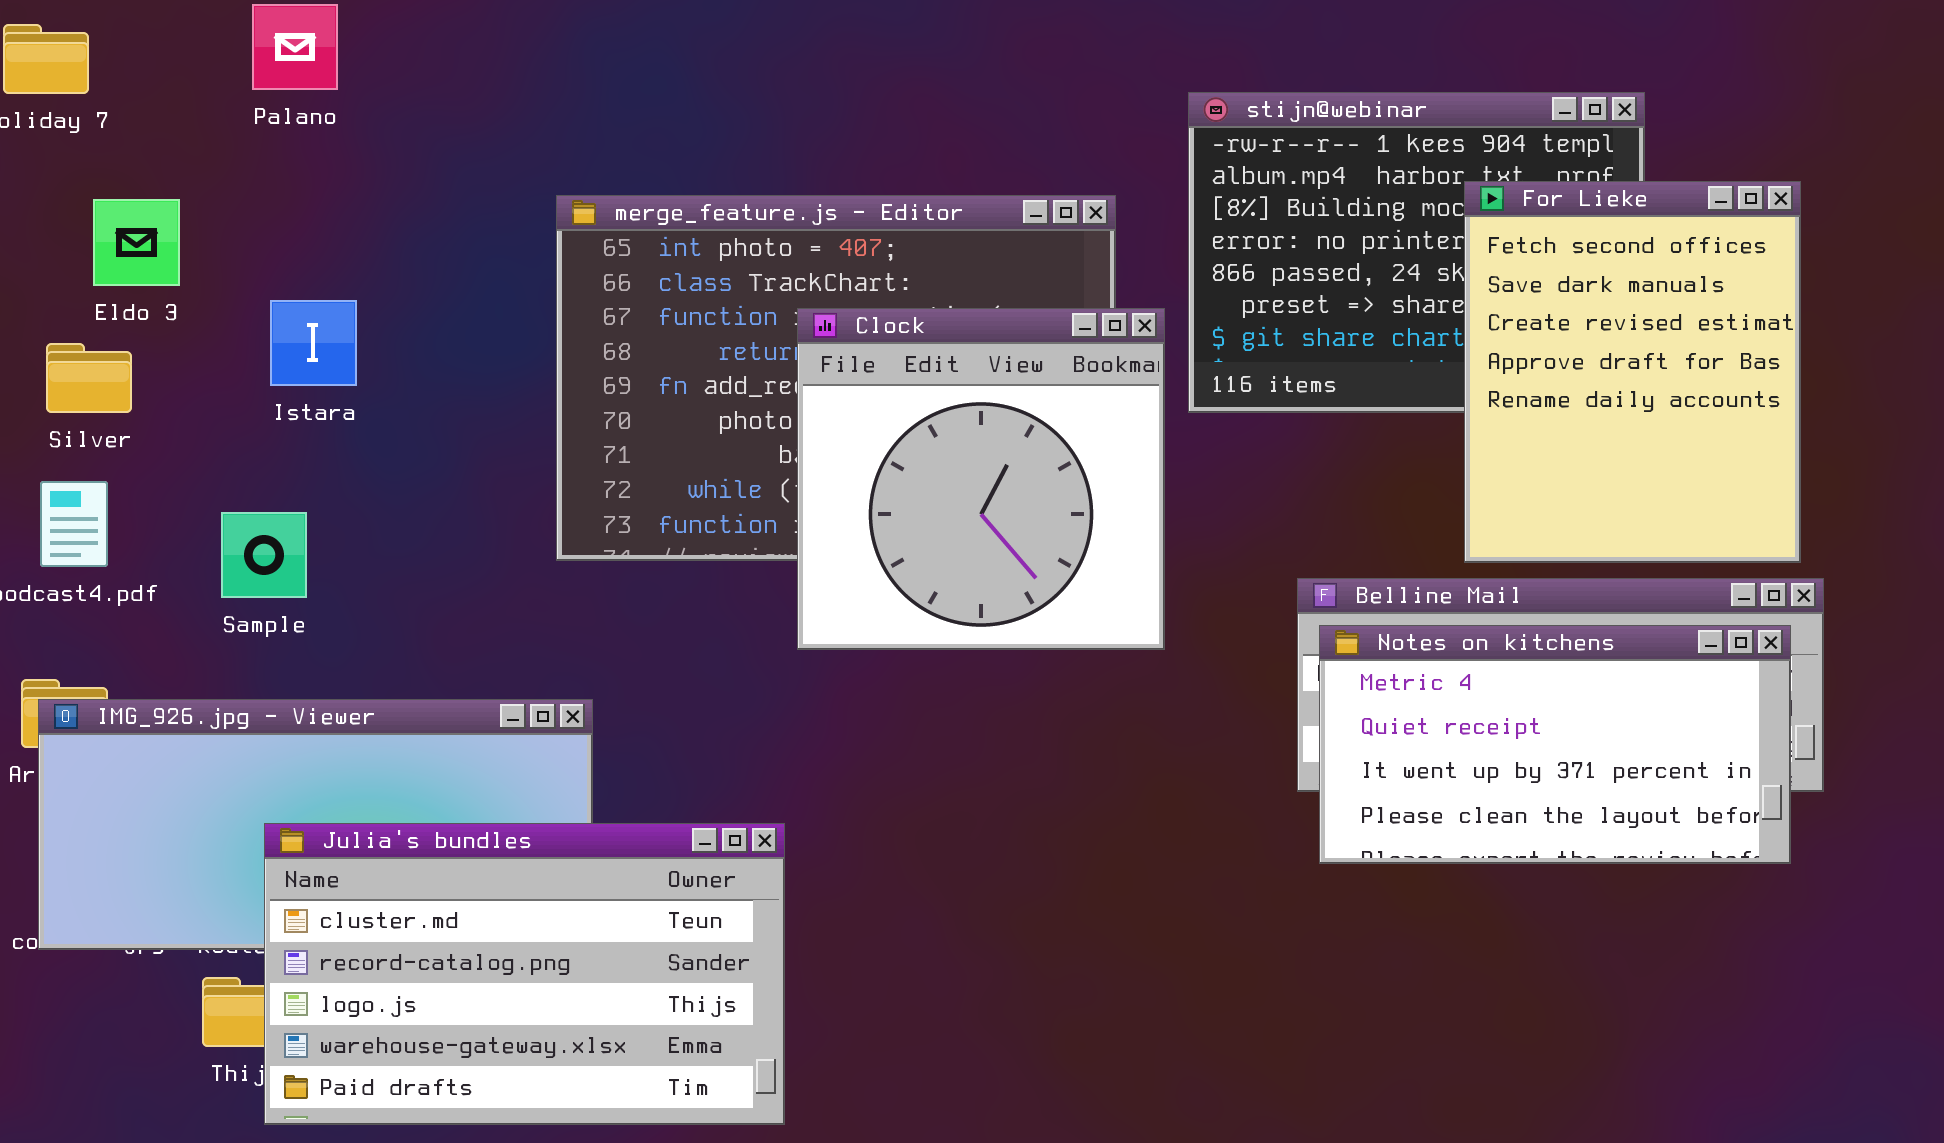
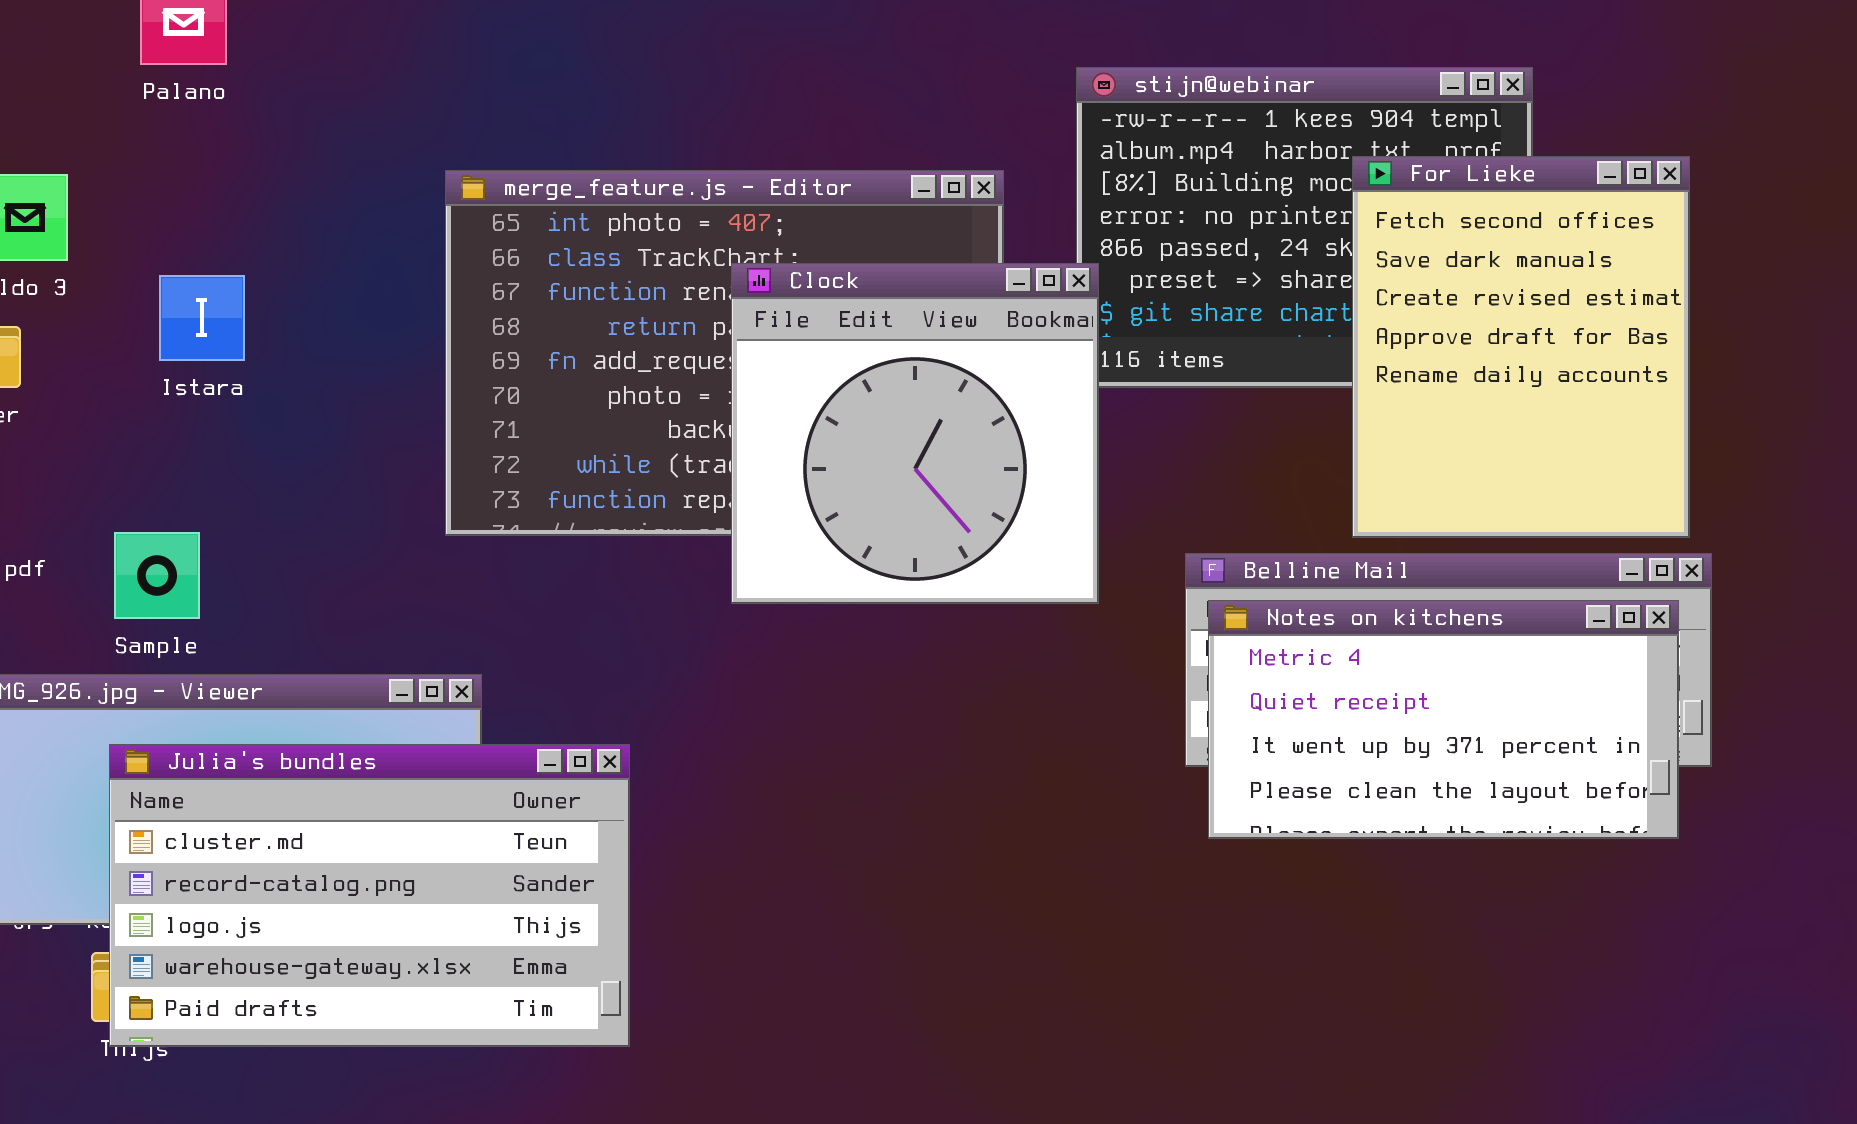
Clock: [797,308,1165,650] -> [731,263,1099,604], moved
Sample: [221,512,307,598] -> [114,532,200,619], moved
Julia's bundles: [264,823,785,1125] -> [109,744,630,1047], moved

